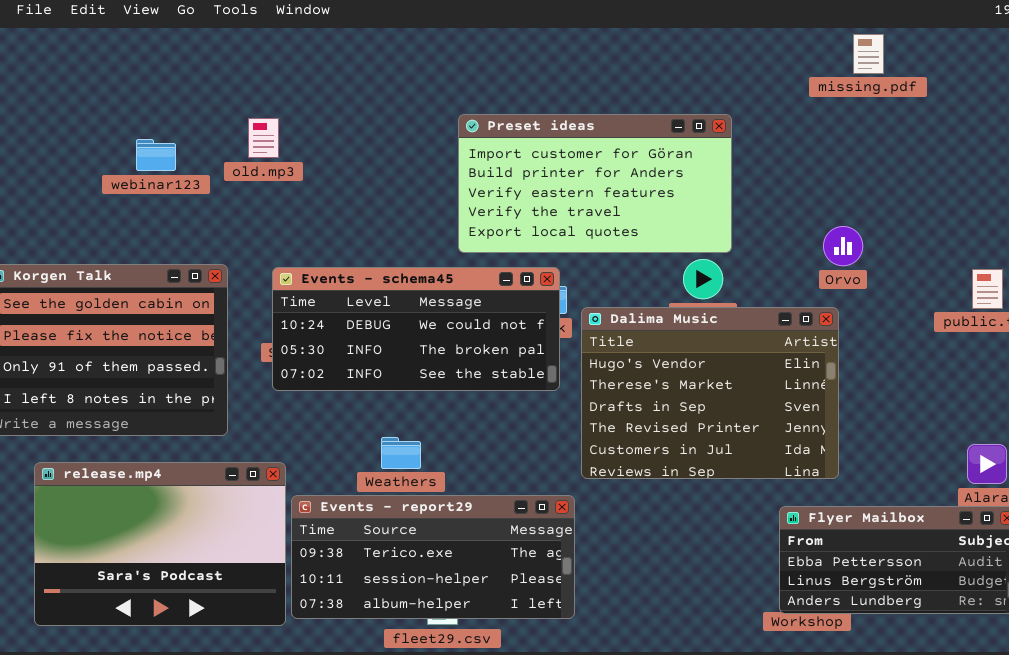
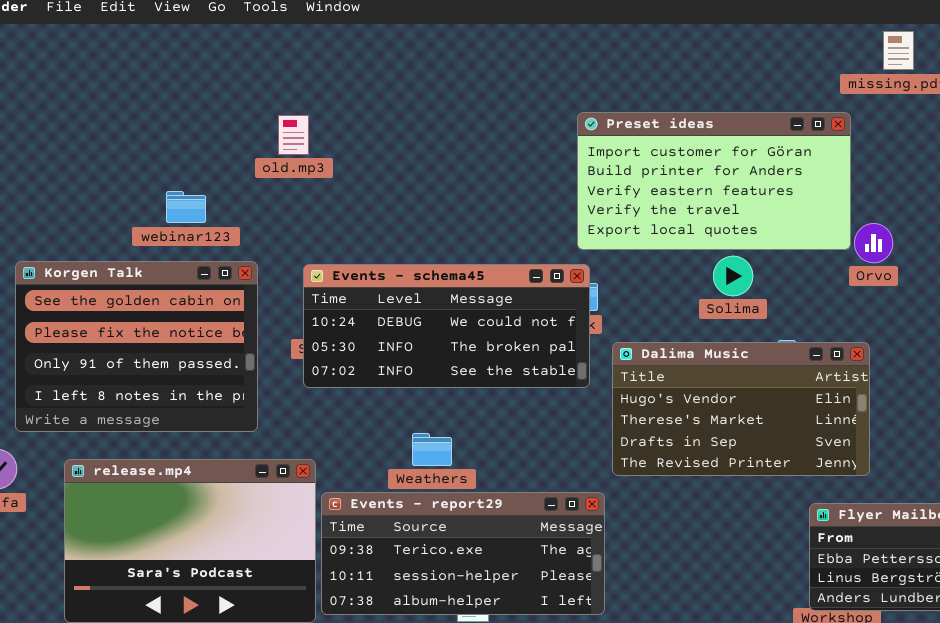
Preset ideas: [458,114,732,253] -> [577,112,851,250], moved
webinar123: [136,139,176,171] -> [166,191,206,223], moved
Dalima Music: [581,307,839,479] -> [612,342,870,476], resized

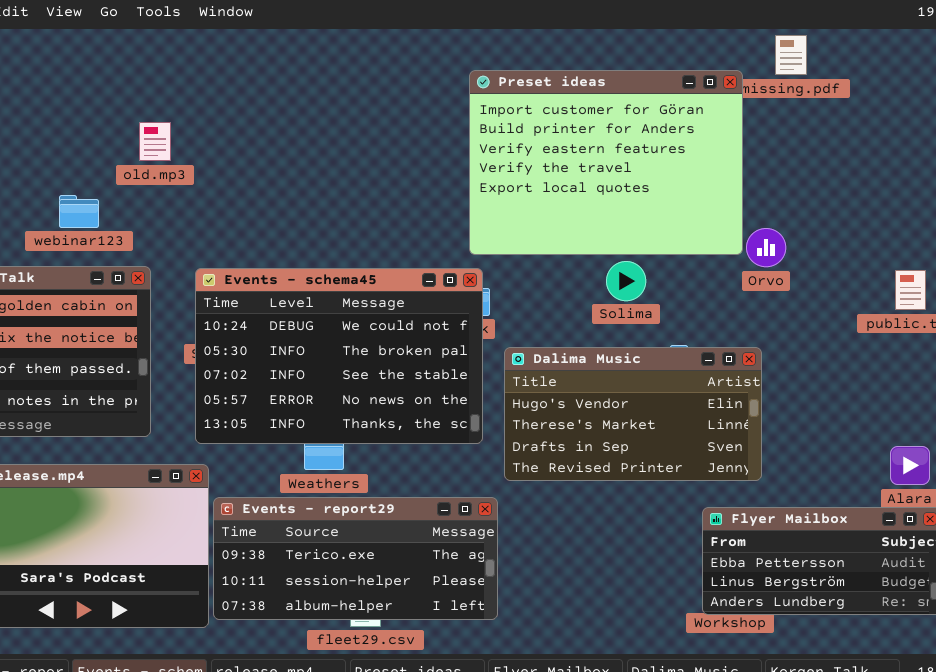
Preset ideas: [577,112,851,250] -> [469,70,743,255], resized
old.mp3: [278,115,309,155] -> [139,122,171,161], moved
Events - schema45: [303,264,590,388] -> [195,268,483,444], resized

